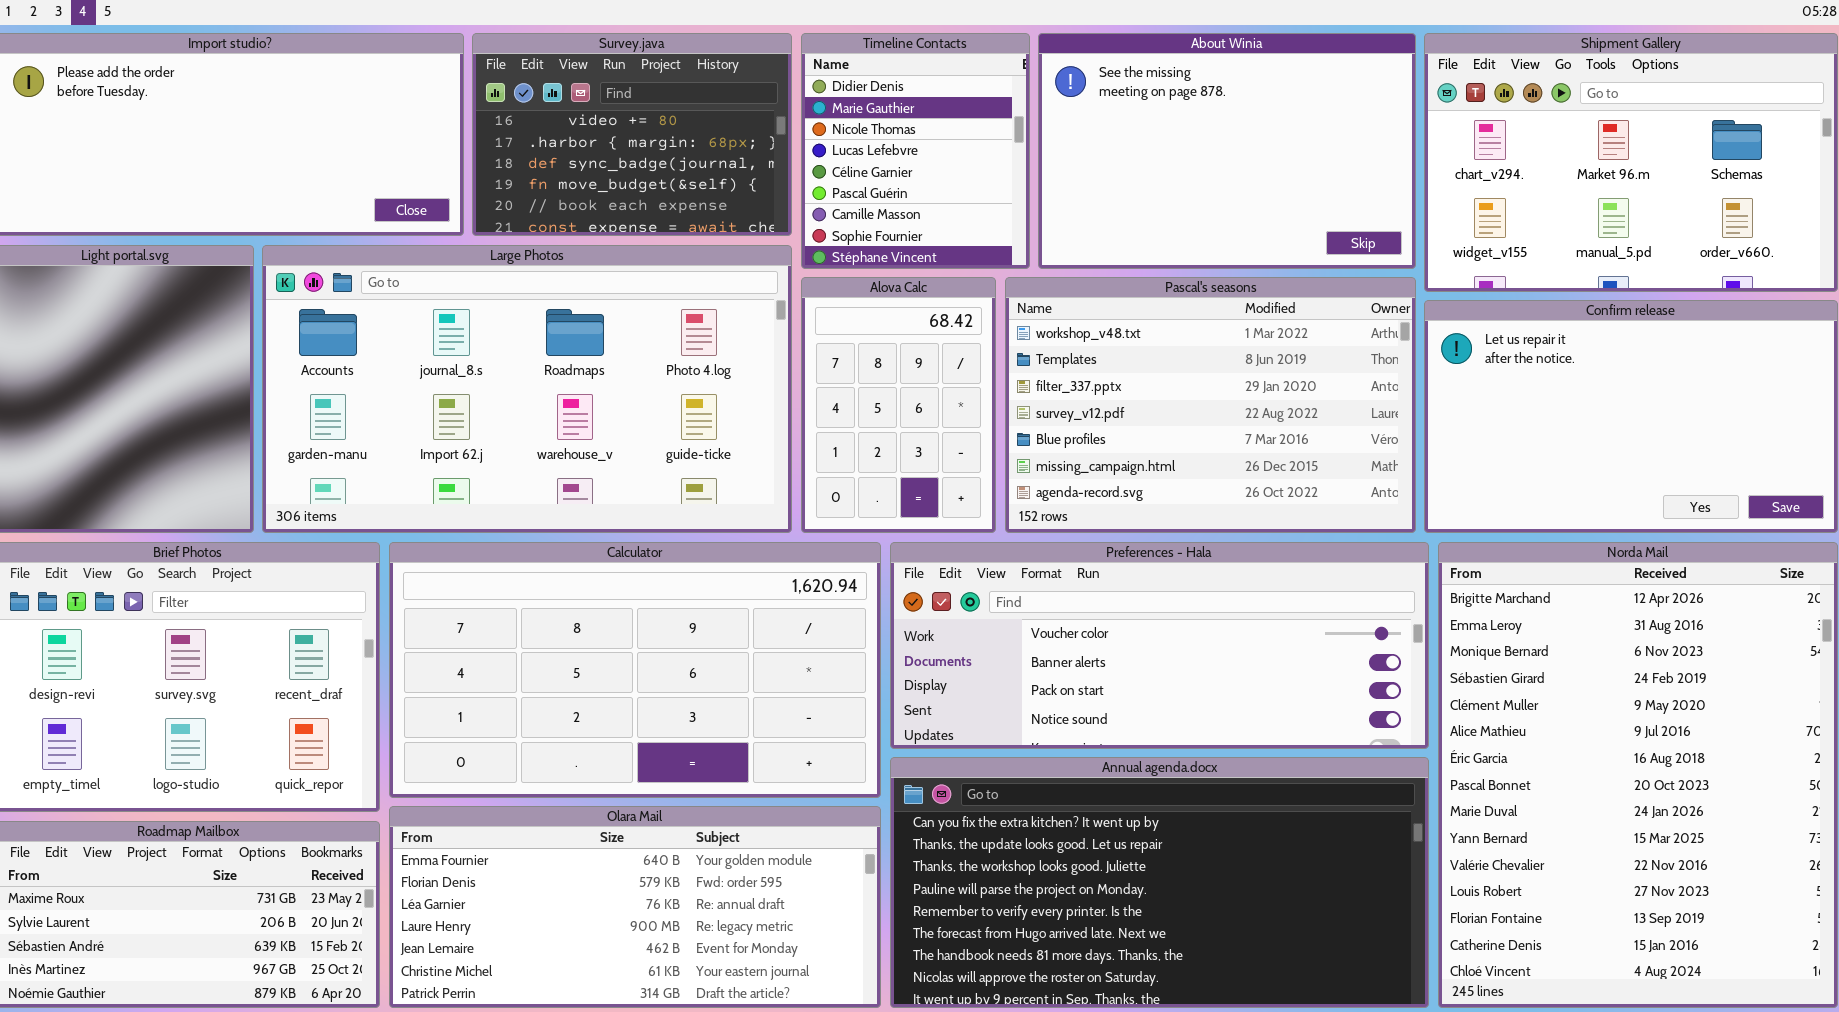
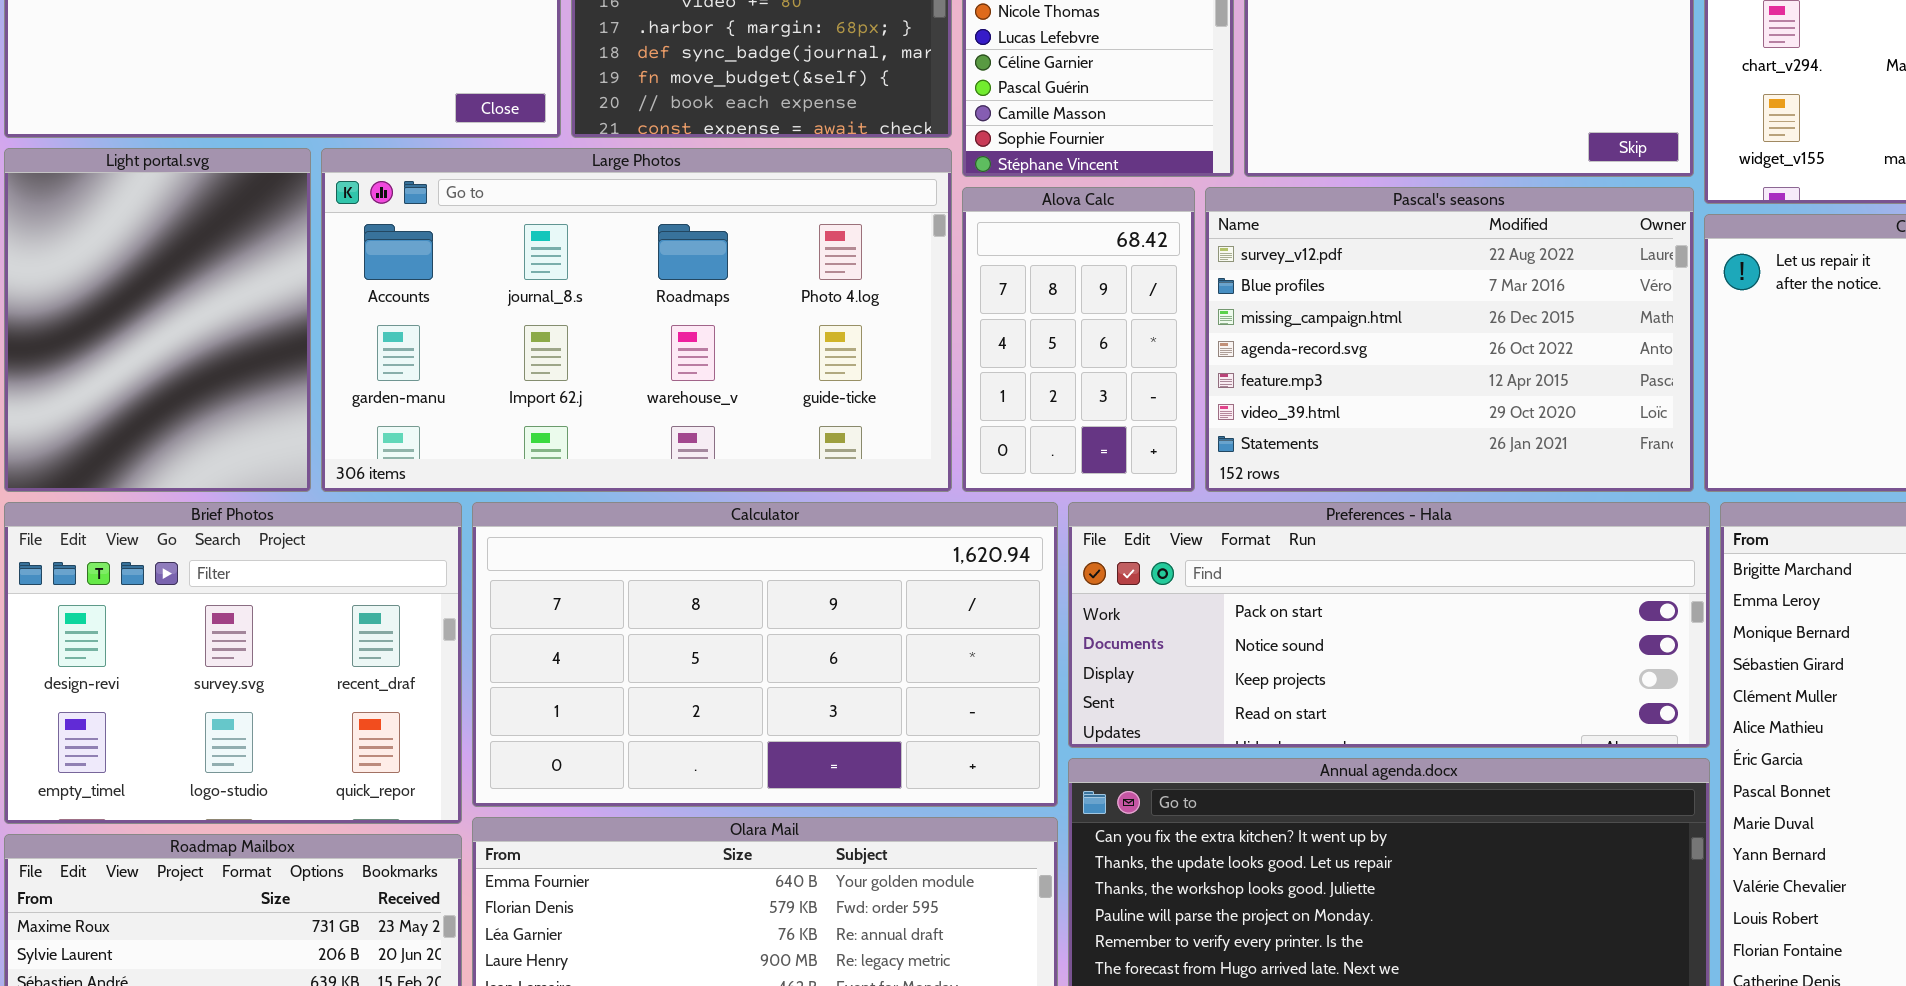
Pascal's seasons: [1005,277,1416,533] -> [1205,187,1694,492], scrolled down 3 rows
Preferences - Hala: [890,542,1429,749] -> [1068,502,1710,748], scrolled down 2 rows

